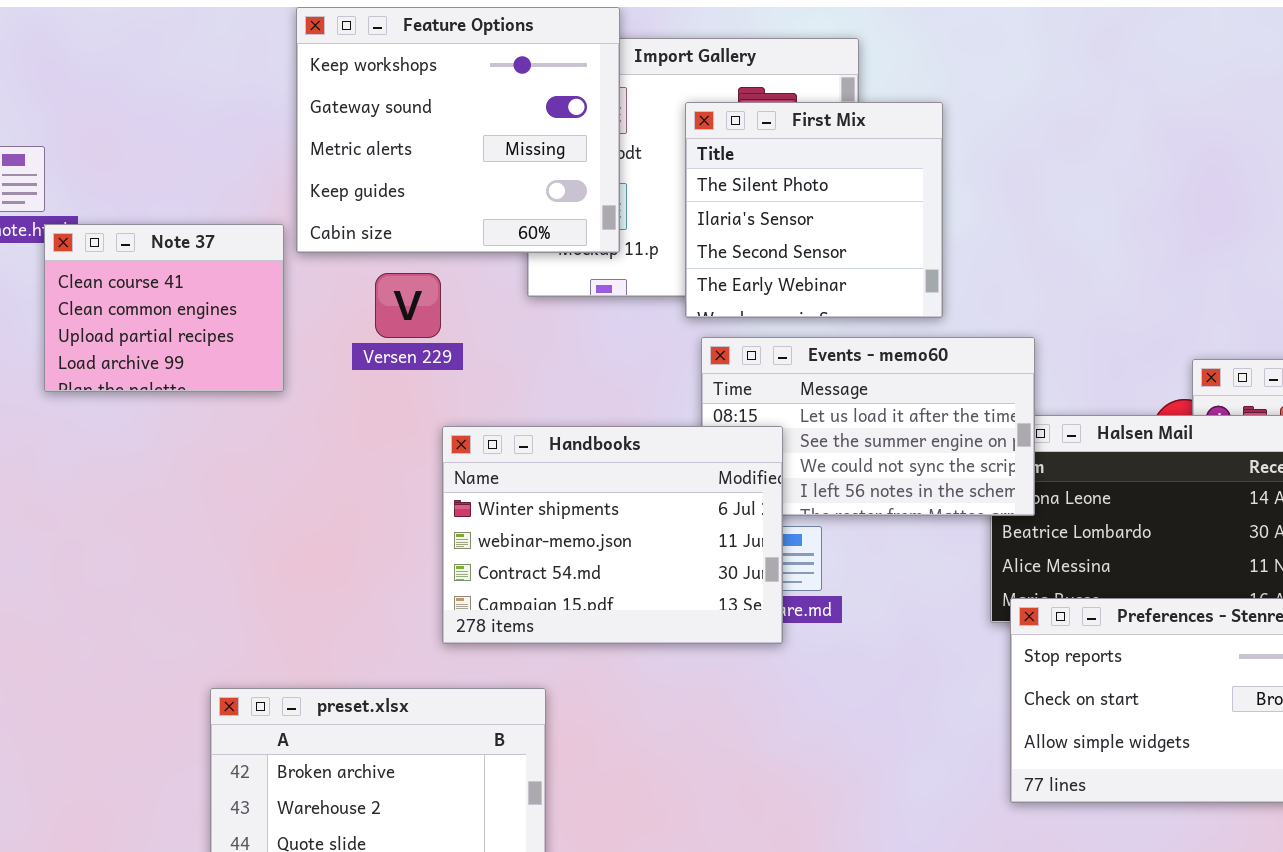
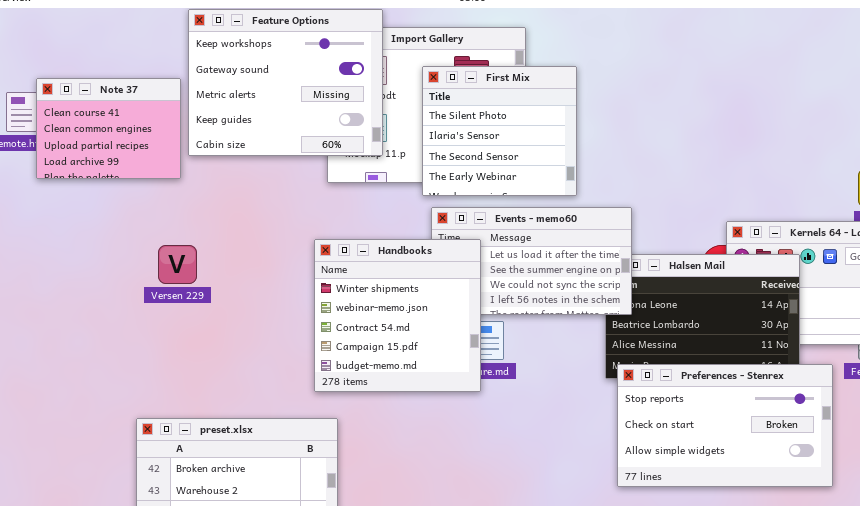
Note 37: [44,224,284,392] -> [36,78,181,179], moved
Versen 229: [375,273,441,338] -> [158,245,197,284], moved
Handbooks: [442,426,783,644] -> [314,239,481,392], resized

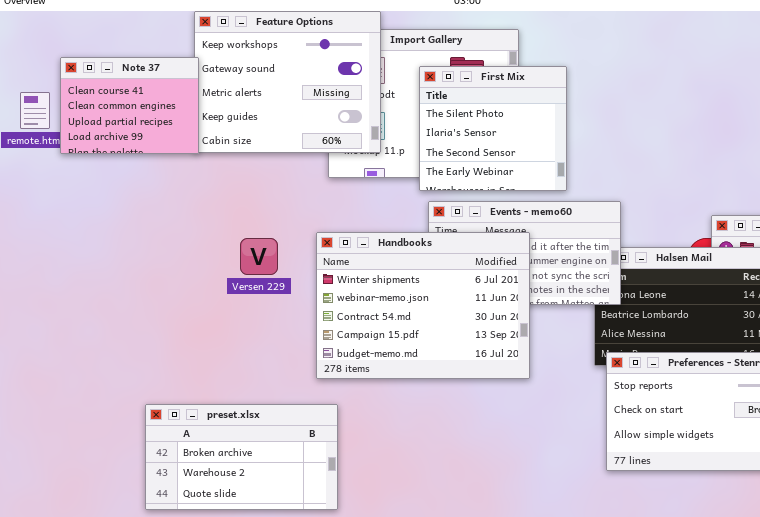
Note 37: [36,78,181,179] -> [60,57,199,154], moved
Handbooks: [314,239,481,392] -> [316,232,530,379], resized
Versen 229: [158,245,197,284] -> [240,238,278,275], moved

